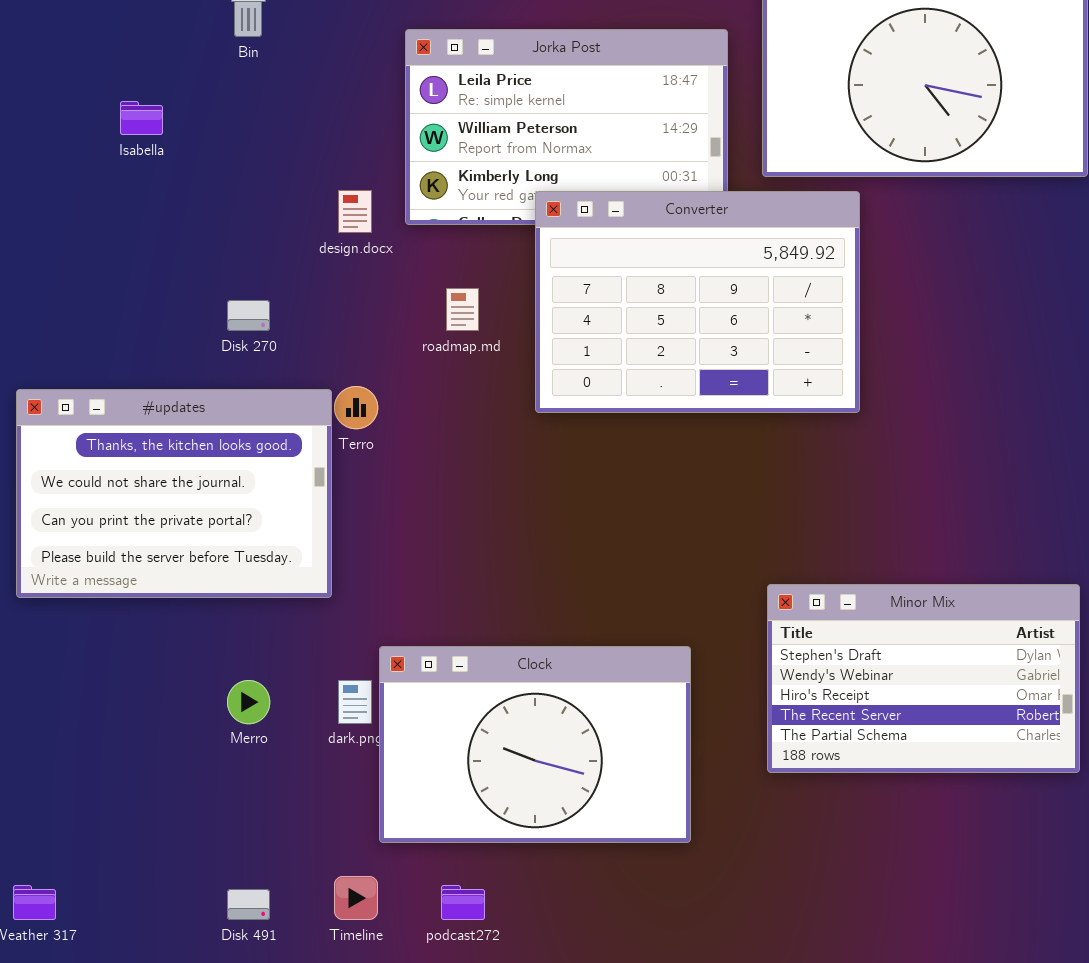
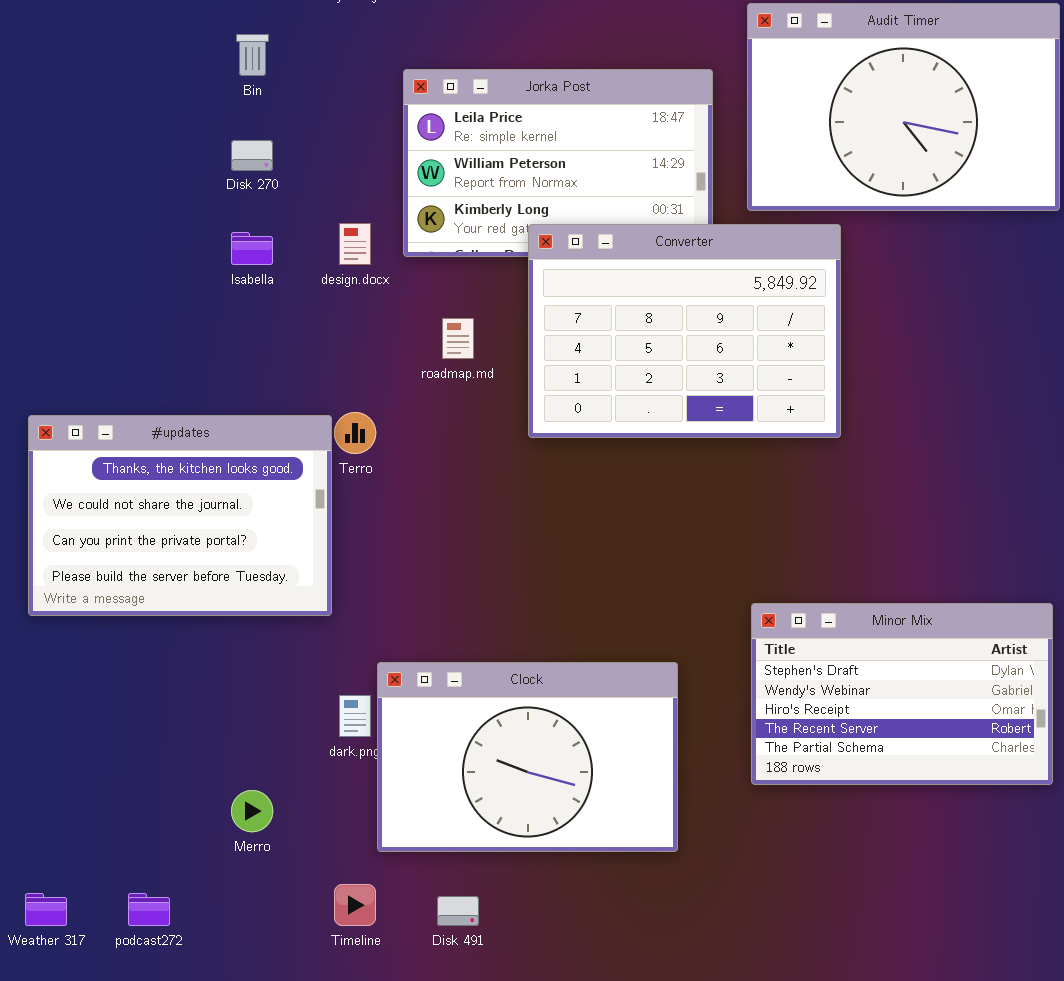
Isabella: [120,101,163,135] -> [231,232,273,265], moved
Disk 270: [227,300,270,331] -> [231,140,273,171], moved
Merro: [227,680,270,724] -> [231,790,273,832], moved
podcast272: [441,885,485,920] -> [128,893,170,926], moved
Disk 491: [227,889,270,920] -> [437,896,479,926], moved

